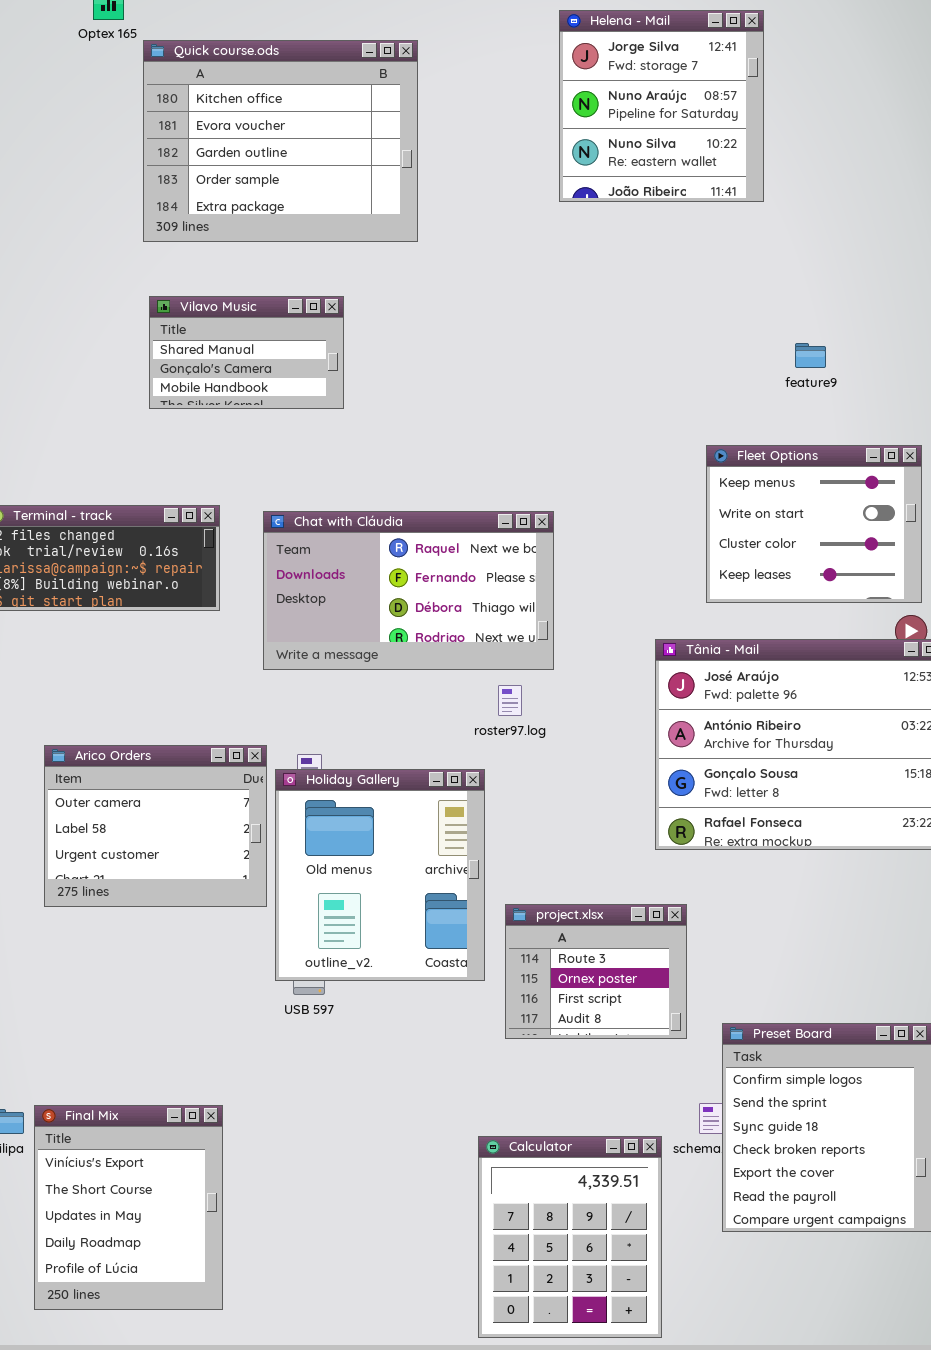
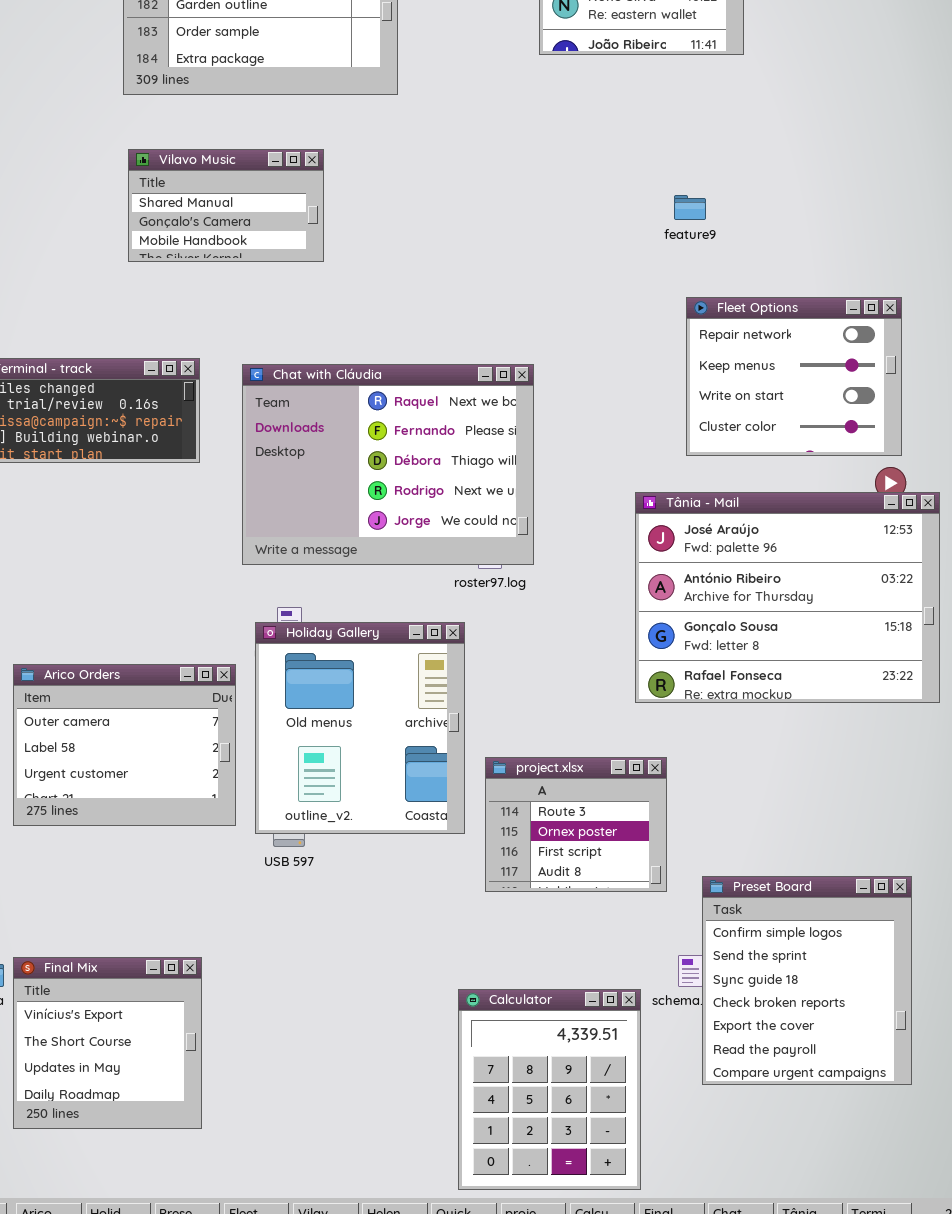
feature9: [795,343,826,368] -> [674,195,706,220], moved
Fleet Options: [706,445,922,603] -> [686,297,902,456], scrolled up 1 row
Chat with Cláudia: [263,511,554,670] -> [242,364,534,565], resized
Arico Orders: [44,745,267,907] -> [13,664,236,826], moved
Final Mix: [34,1105,223,1310] -> [13,957,202,1129], resized

